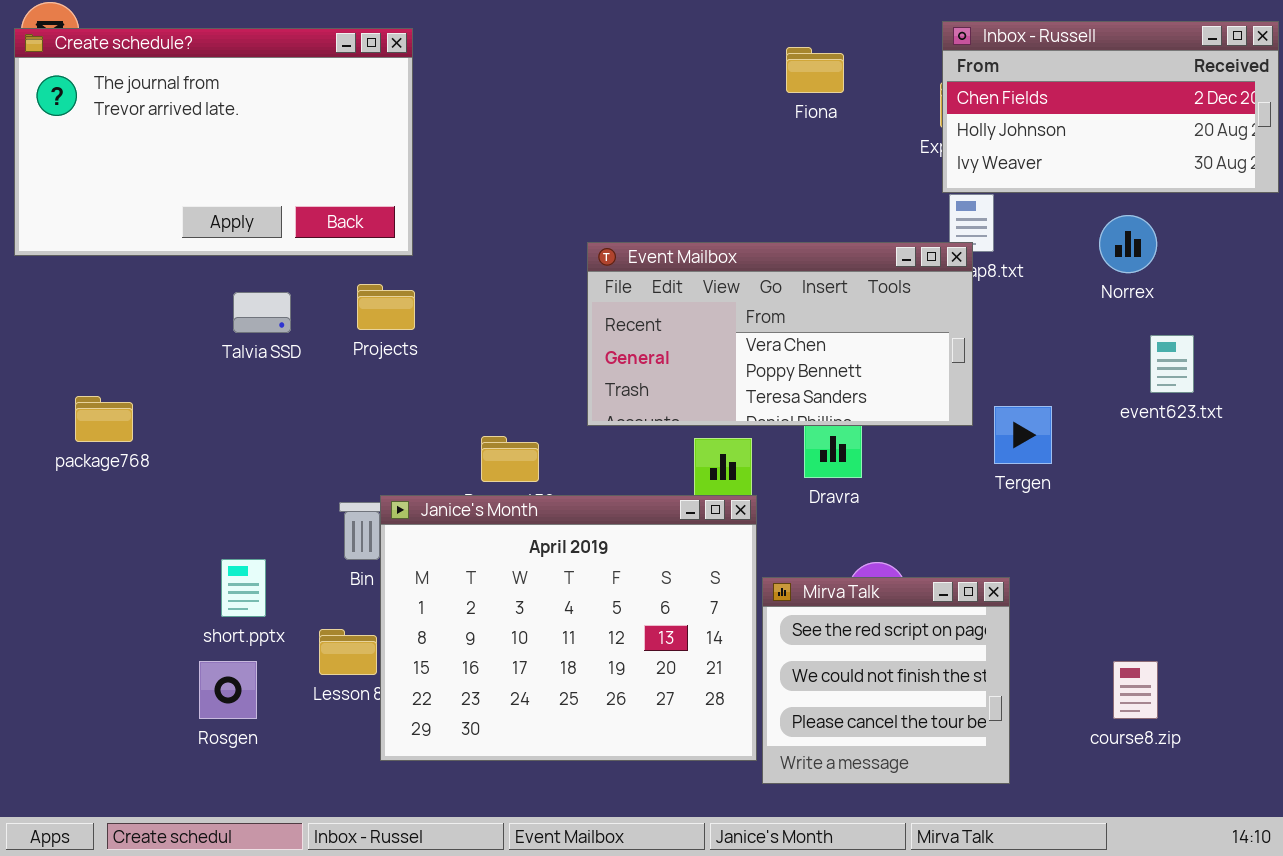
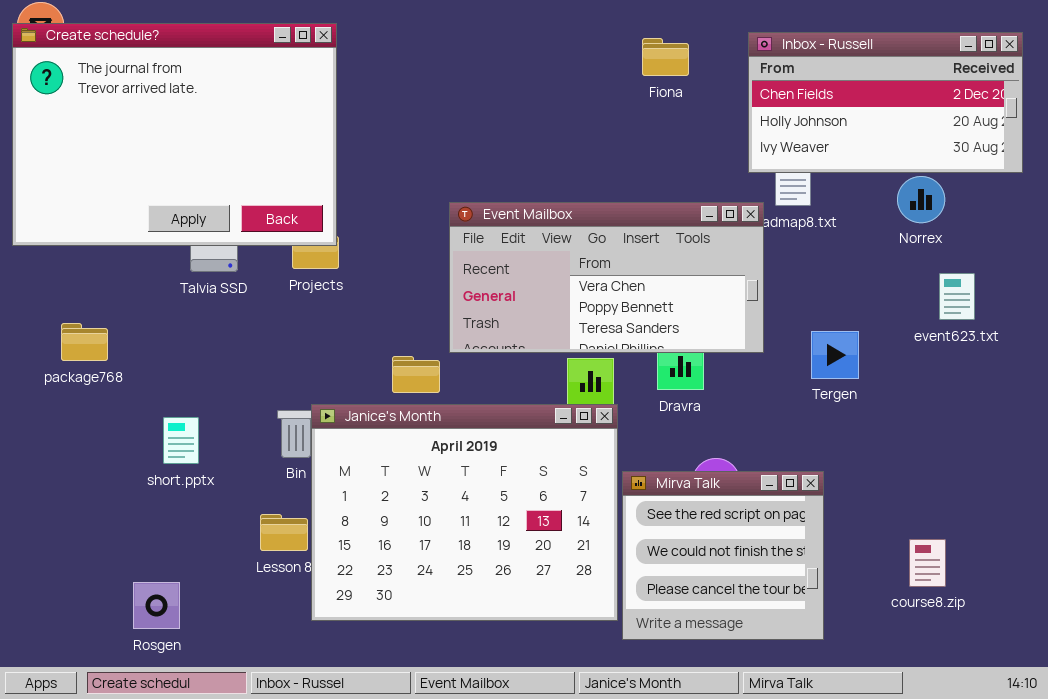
Inbox - Russell: [942,21,1279,193] -> [748,32,1023,173], moved
Create schedule?: [14,28,413,256] -> [12,23,337,246], resized
Event Mailbox: [587,242,973,426] -> [449,202,764,353], moved
short.pptx: [221,559,266,617] -> [163,417,199,464], moved
Rosgen: [199,661,257,719] -> [133,582,180,629], moved

